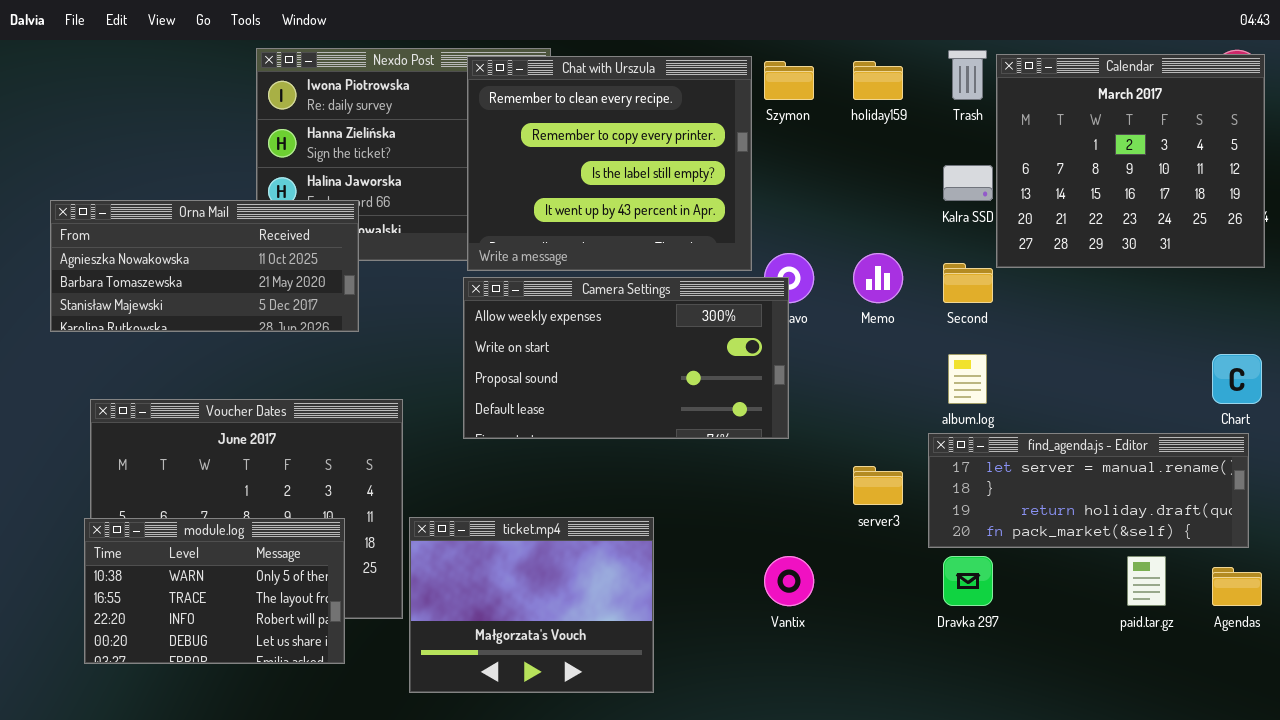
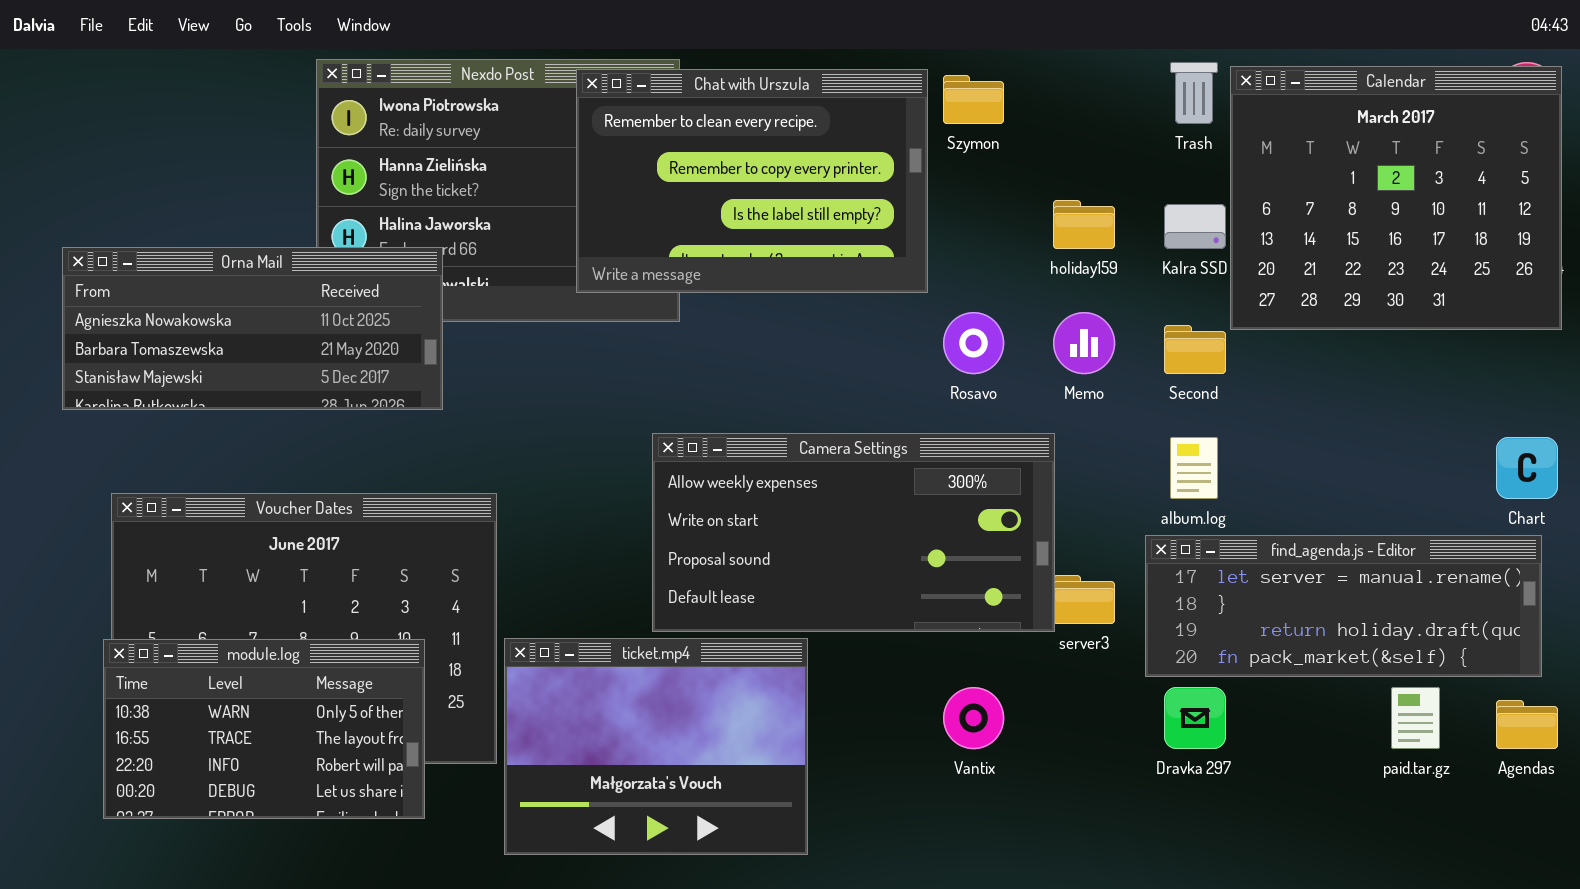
Chat with Urszula: [467,56,752,271] -> [576,69,928,293], resized
holiday159: [853,61,903,100] -> [1053,200,1115,249], moved
Camera Settings: [463,277,789,439] -> [652,433,1055,632], moved

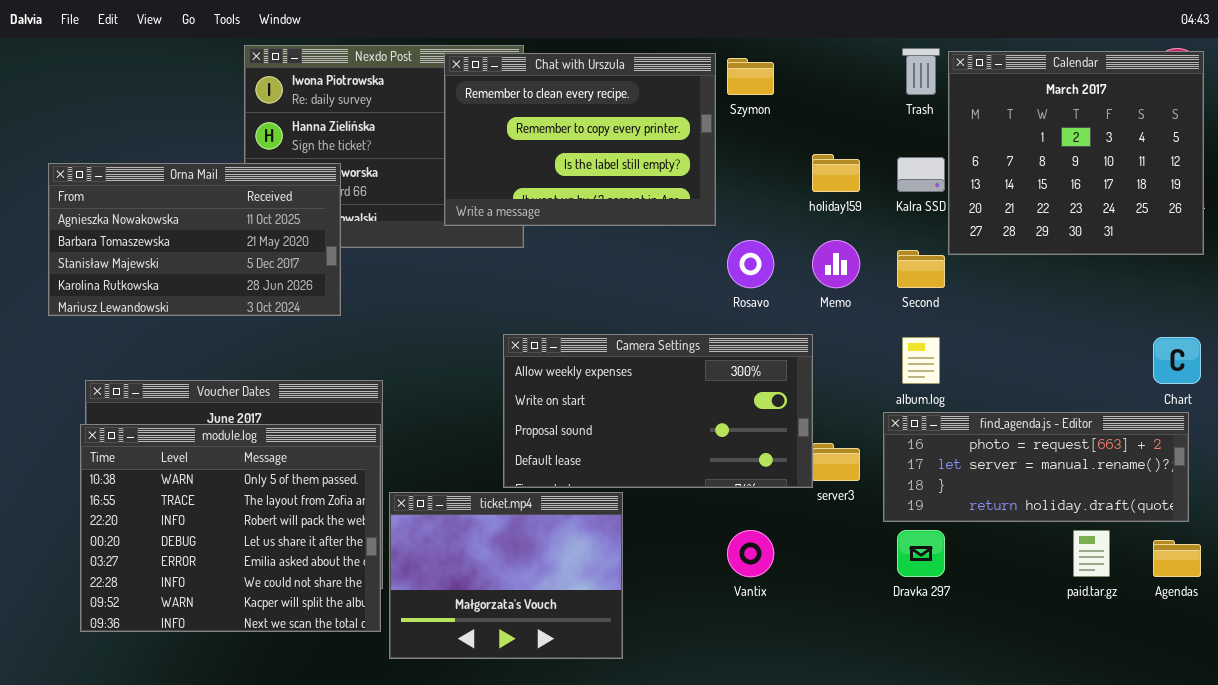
Orna Mail: [62,247,443,410] -> [48,163,341,316], resized
find_agenda.js - Editor: [1145,535,1542,677] -> [883,412,1189,522], scrolled up 1 row
module.log: [103,639,425,819] -> [80,424,381,632], resized

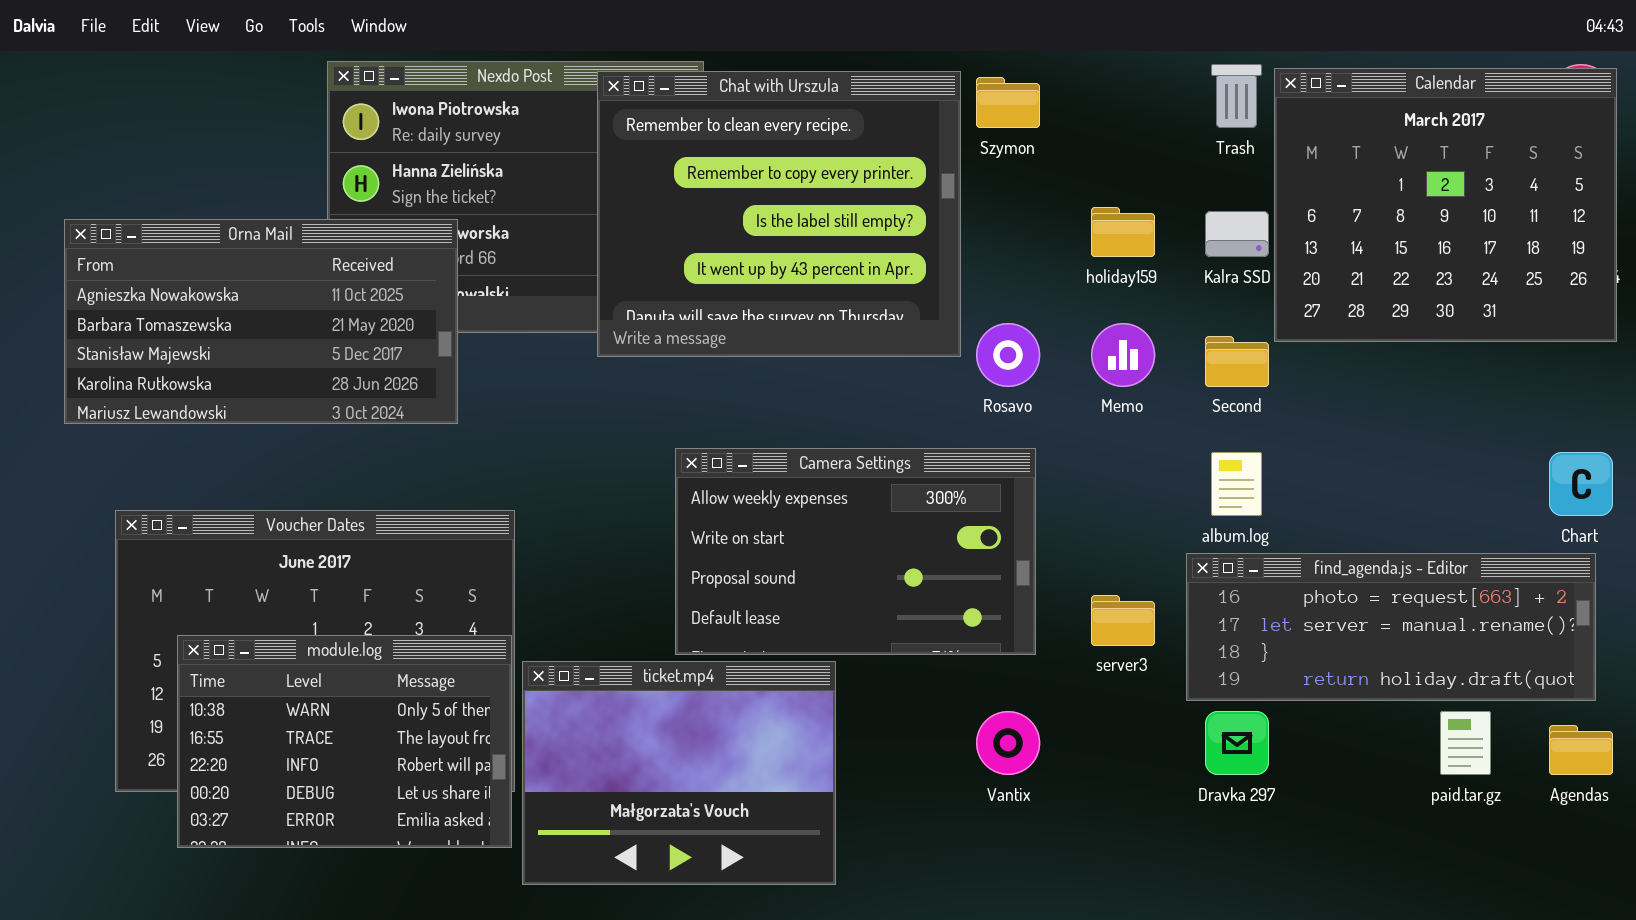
Chat with Urszula: [444,53,716,226] -> [597,71,961,357], resized
Camera Settings: [503,334,813,488] -> [675,448,1036,655], resized
module.log: [80,424,381,632] -> [177,635,512,848], resized

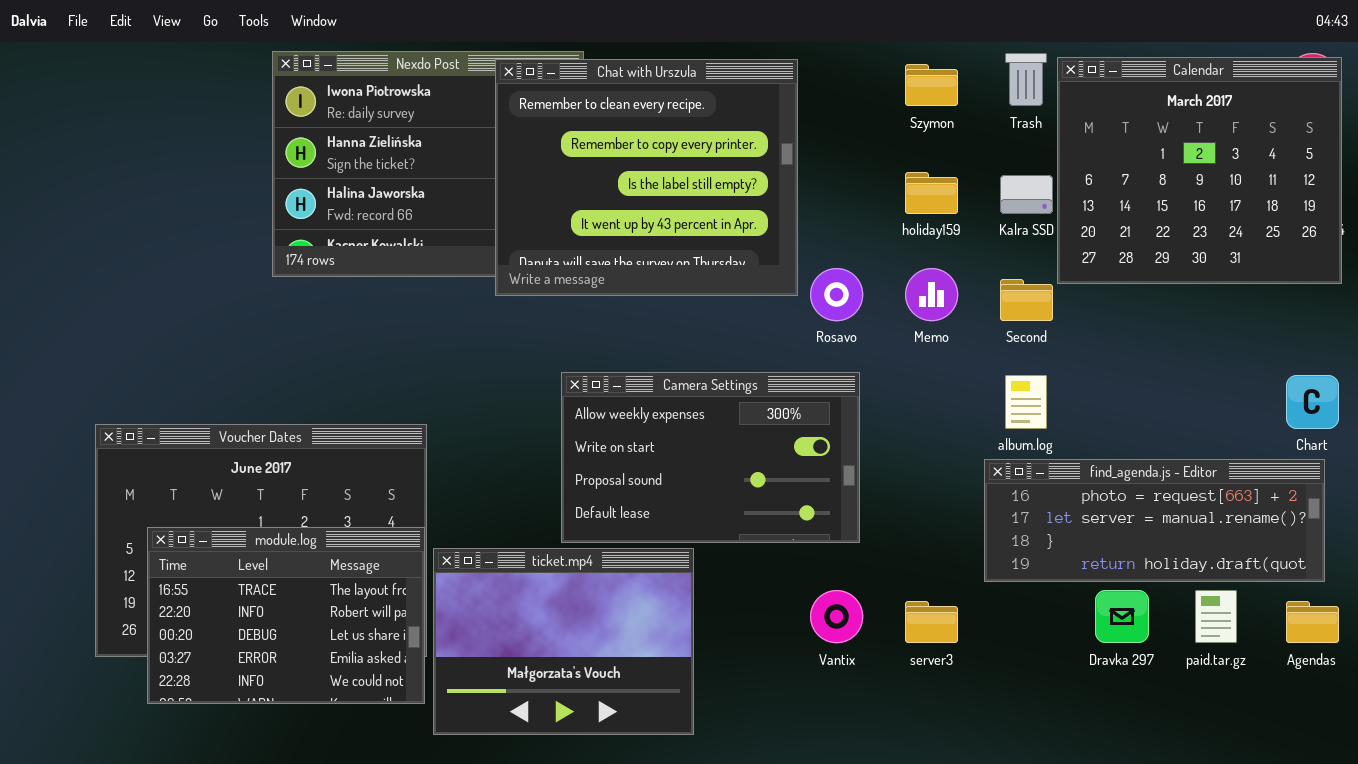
Szymon: [976,77,1040,128] -> [905,64,958,106], moved
Orna Mail: [64,219,458,424] -> none, closed
server3: [1091,595,1155,646] -> [905,601,958,643], moved
module.log: [177,635,512,848] -> [147,527,425,704], scrolled down 1 row
Dravka 297: [1205,711,1269,775] -> [1095,590,1149,643], moved

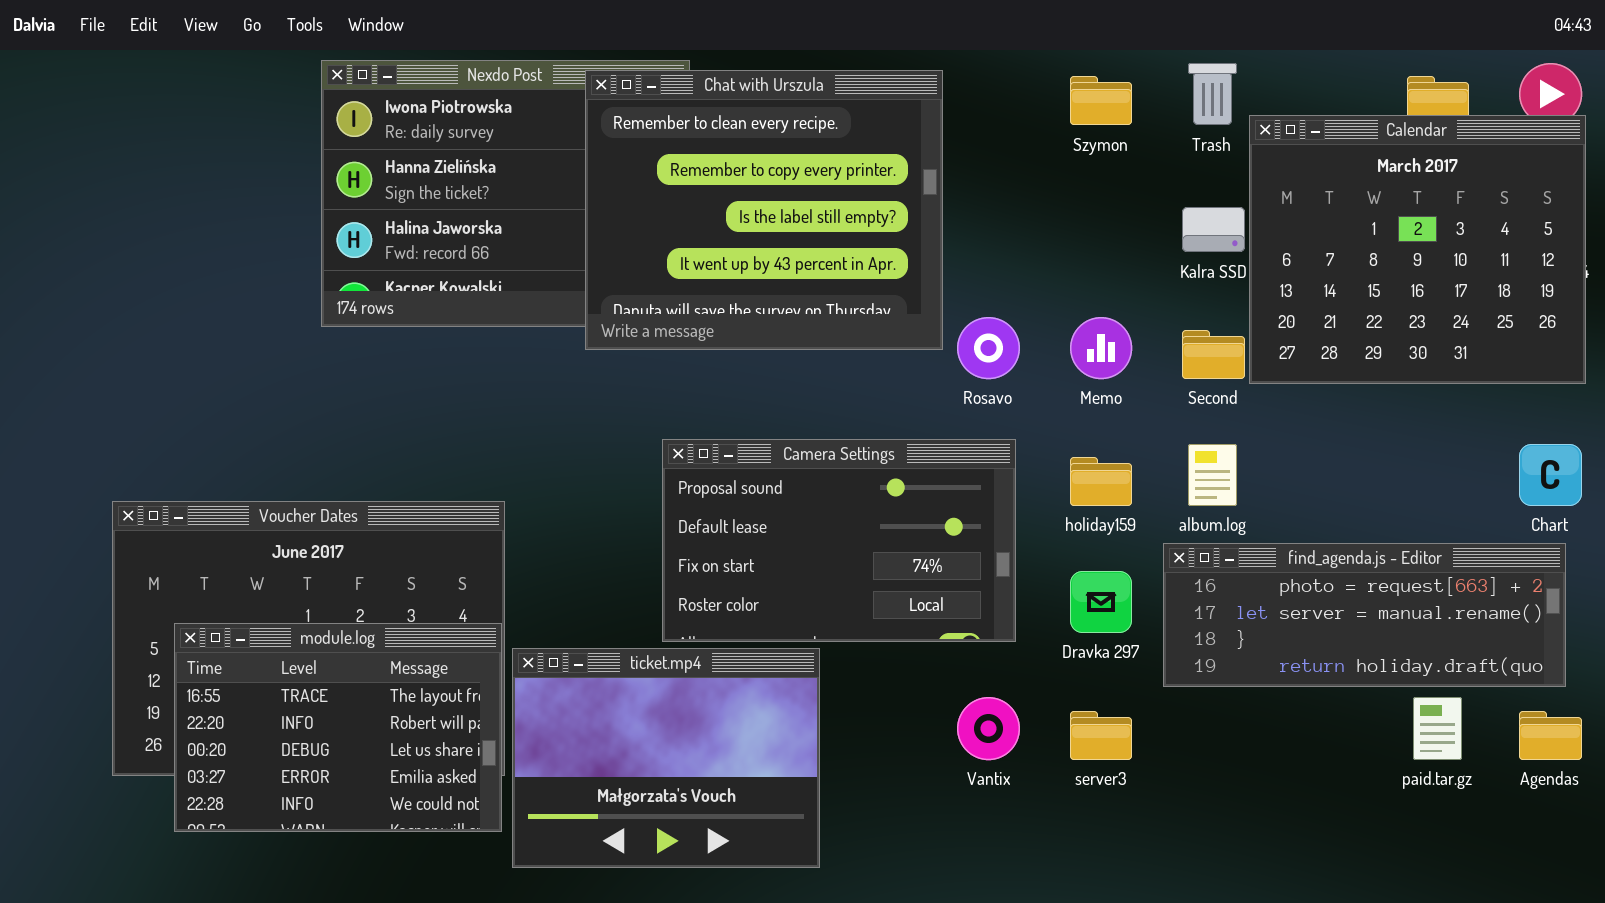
Calendar: [1057,57,1342,284] -> [1249,115,1586,384], moved
holiday159: [905,172,958,214] -> [1070,457,1132,506], moved
Camera Settings: [561,372,860,543] -> [662,439,1016,642], scrolled down 2 rows
Dravka 297: [1095,590,1149,643] -> [1070,571,1132,633], moved

